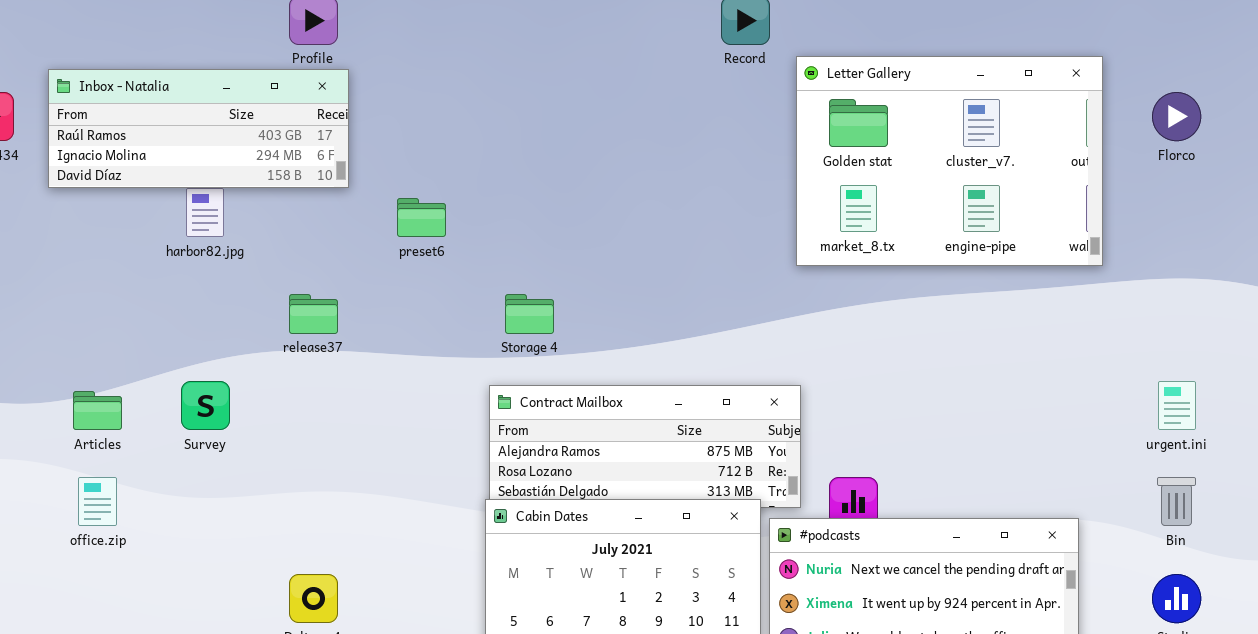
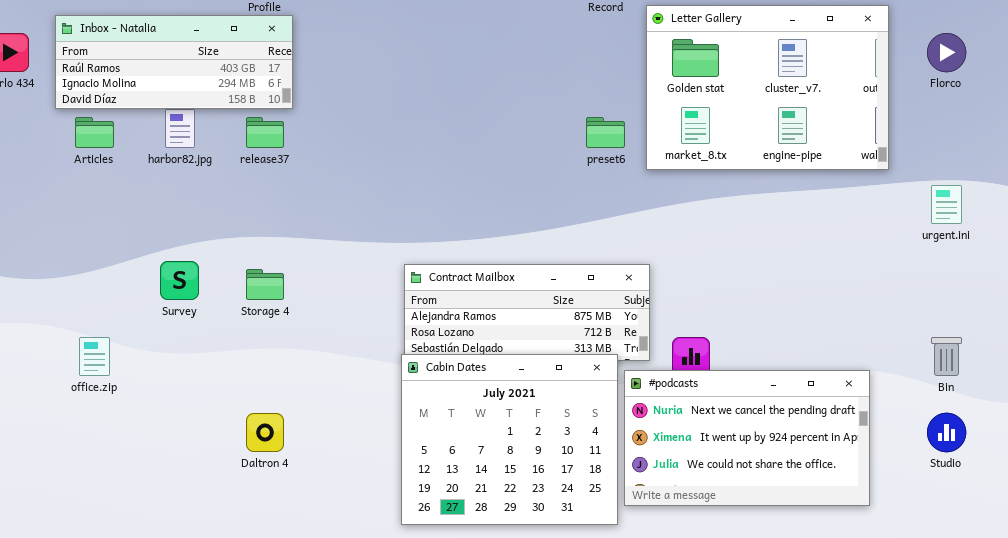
preset6: [397,198,446,237] -> [586,117,625,148], moved
release37: [289,294,338,334] -> [246,117,284,148], moved
Storage 4: [505,294,554,334] -> [246,269,284,300], moved
urgent.ini: [1158,381,1196,430] -> [931,185,962,224], moved
Articles: [73,391,122,430] -> [75,117,114,148], moved

